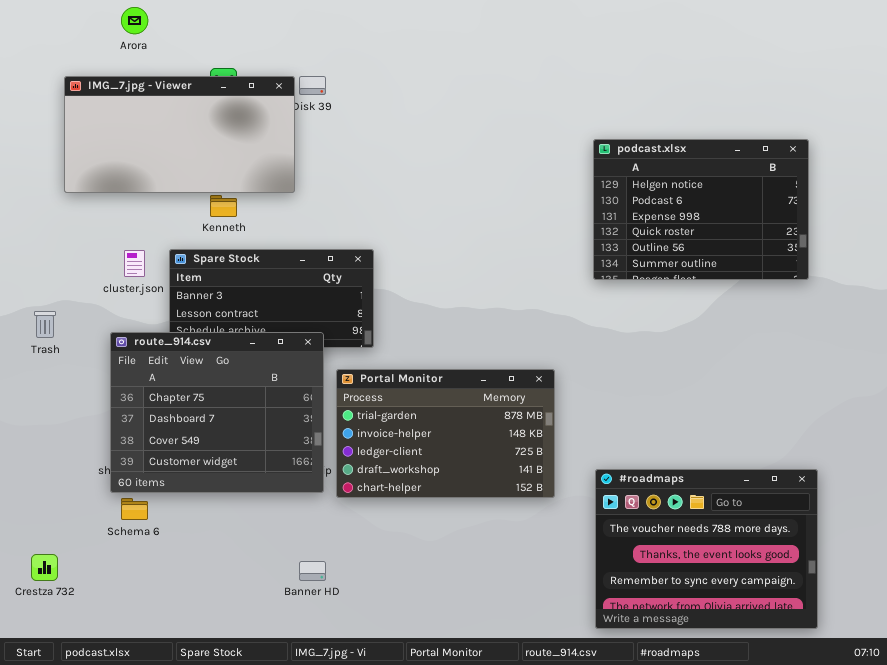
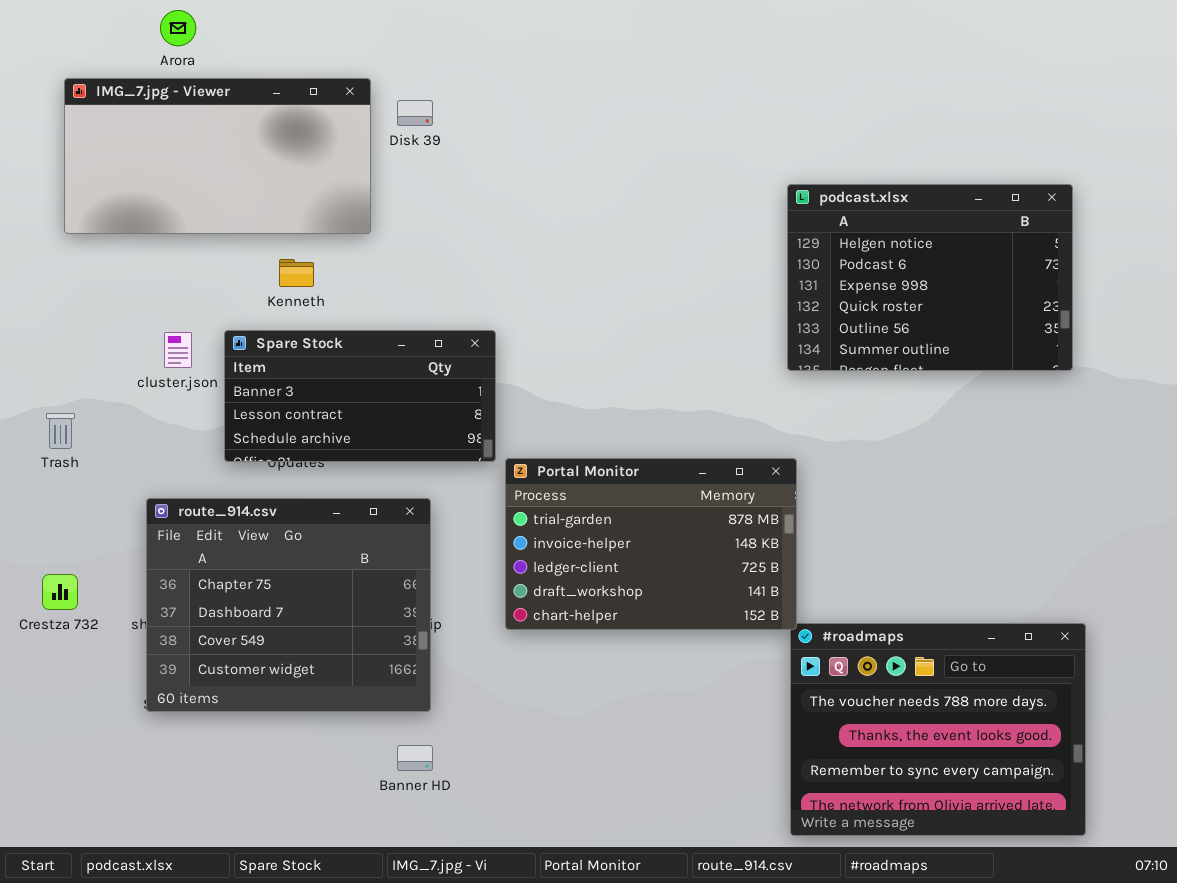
IMG_7.jpg - Viewer: [64,76,295,193] -> [64,78,371,234], moved
route_914.csv: [110,332,324,493] -> [146,498,431,712], moved
Portal Monitor: [336,369,555,498] -> [505,458,797,630], moved
Crestza 732: [31,554,58,581] -> [42,574,78,610], moved

